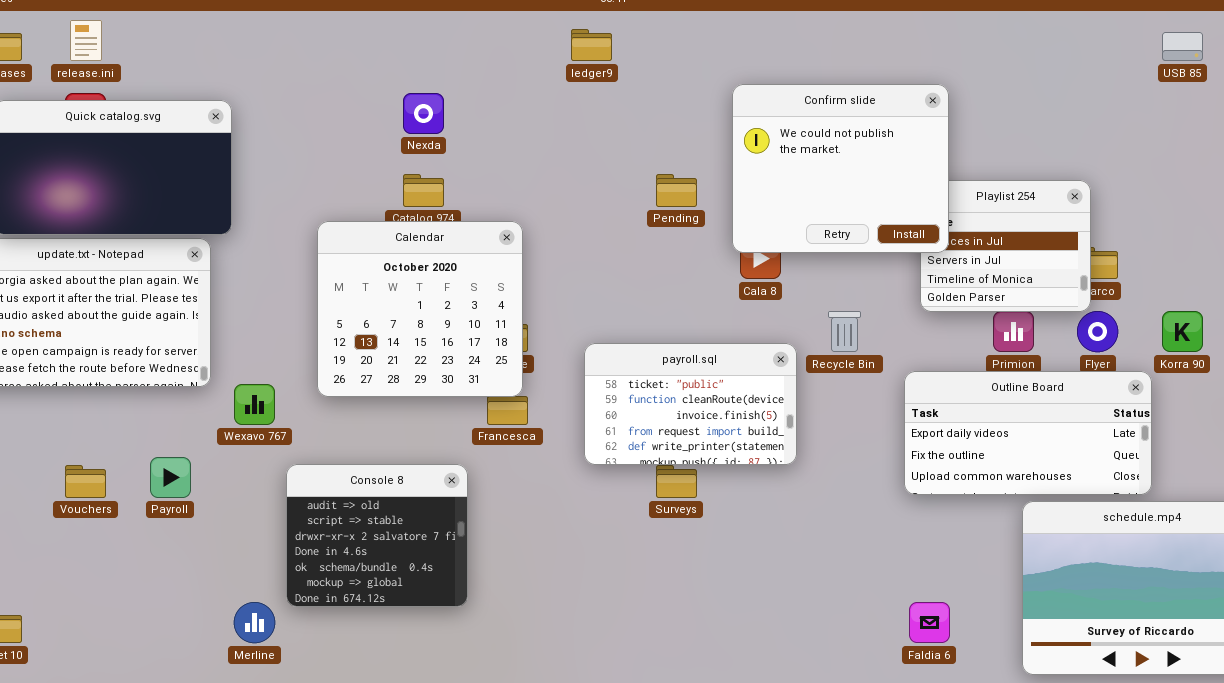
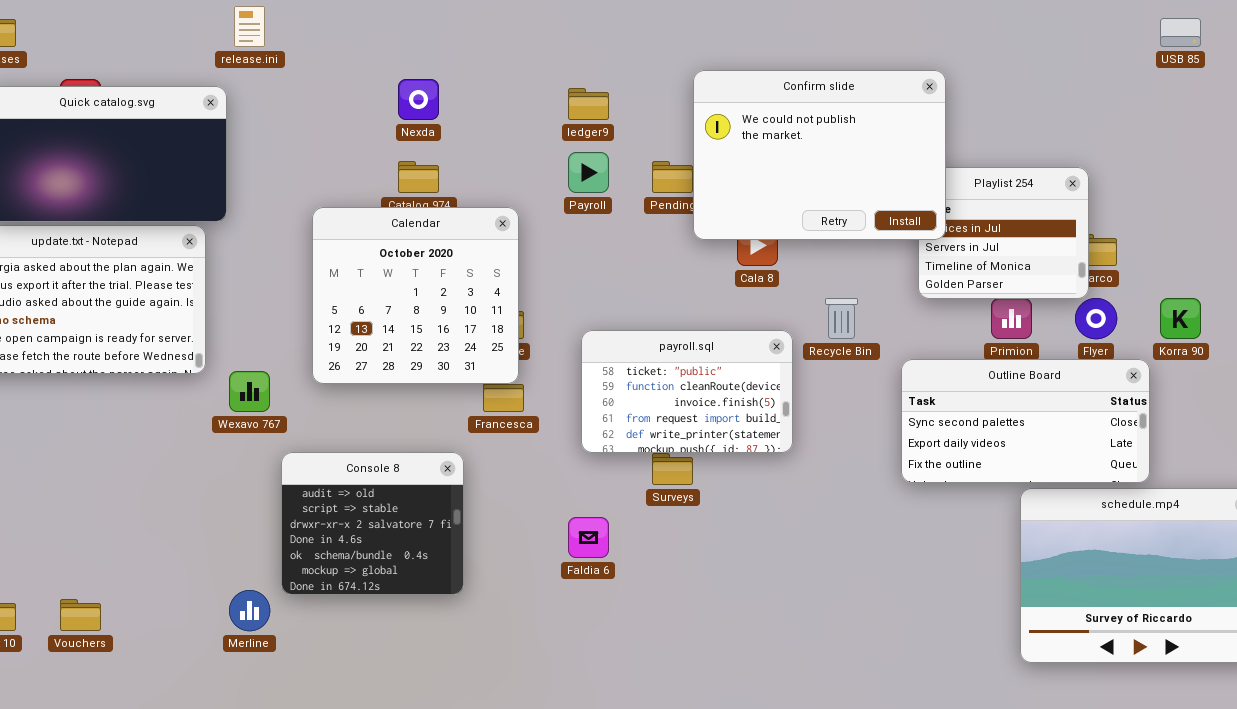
release.ini: [70,20,102,61] -> [234,6,265,47], moved
ledger9: [571,29,612,61] -> [568,88,609,120], moved
Confirm slide: [732,84,949,253] -> [693,70,946,240], resized
Outline Board: [904,371,1152,495] -> [901,359,1150,483], scrolled up 1 row
Payroll: [150,457,191,498] -> [568,152,609,193], moved
Vouchers: [65,465,106,498] -> [60,599,101,631], moved
Faldia 6: [909,602,950,643] -> [568,517,609,558], moved

